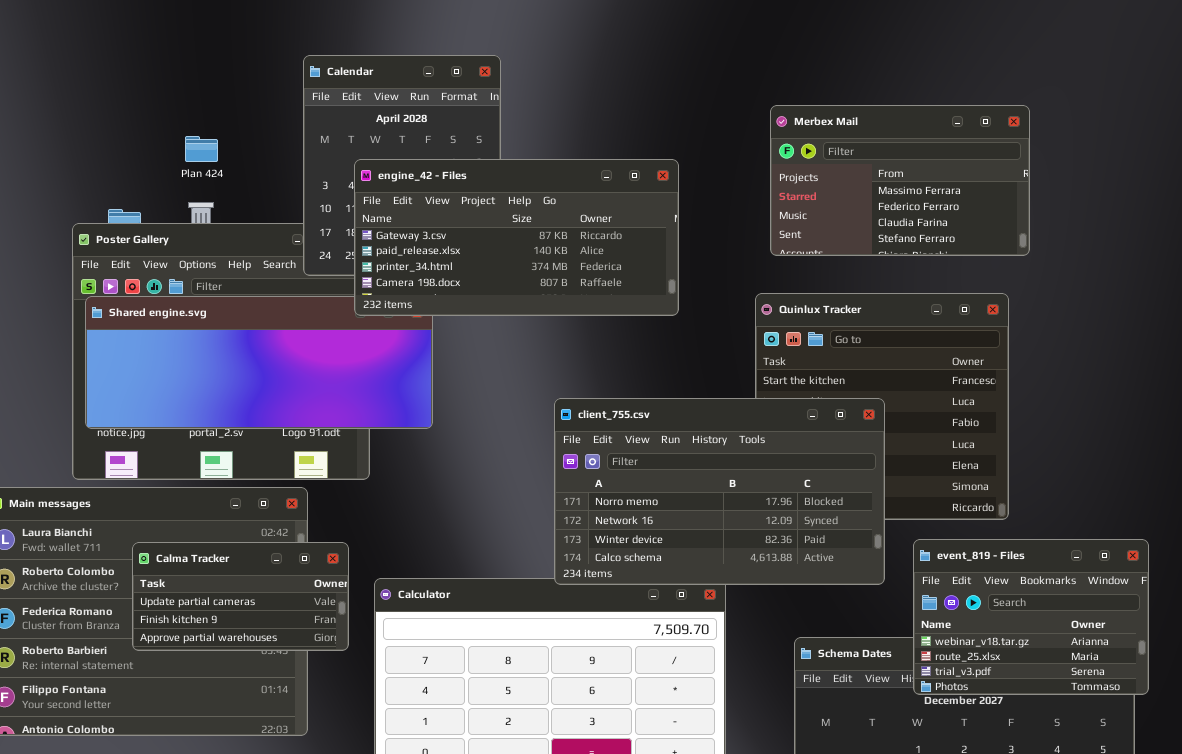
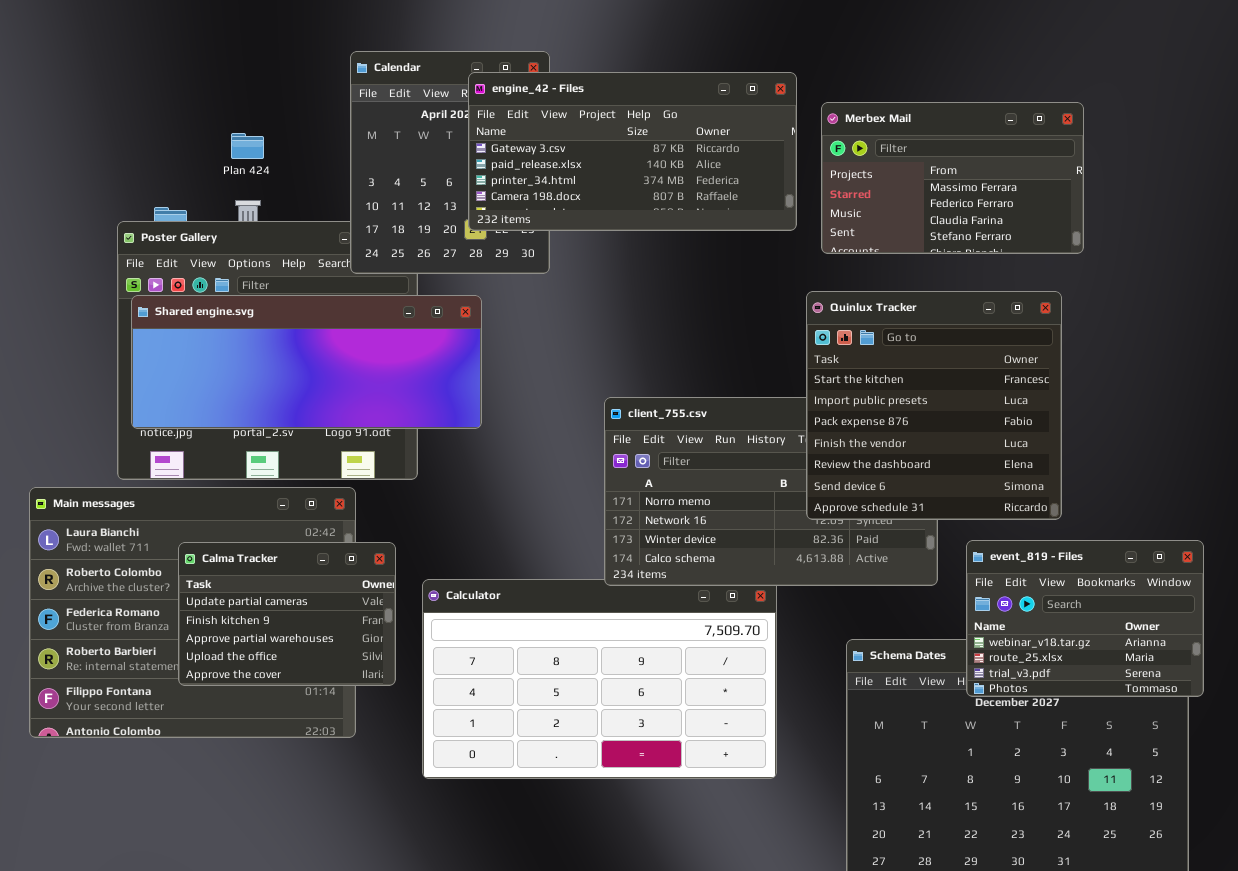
engine_42 - Files: [354,159,679,316] -> [468,72,797,231], moved
Quinlux Tracker: [755,293,1009,520] -> [806,291,1062,520], raised
Calma Tracker: [132,542,349,651] -> [178,542,396,686], resized

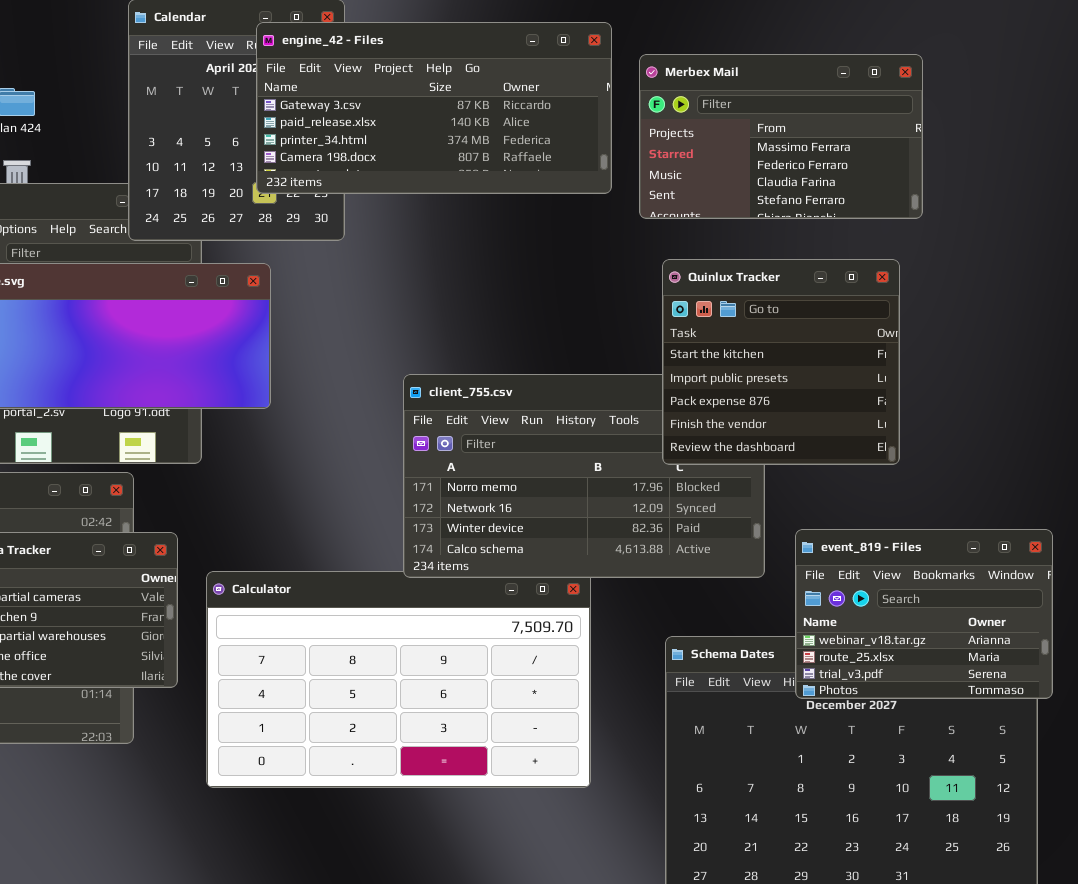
Quinlux Tracker: [806,291,1062,520] -> [662,259,900,465], resized

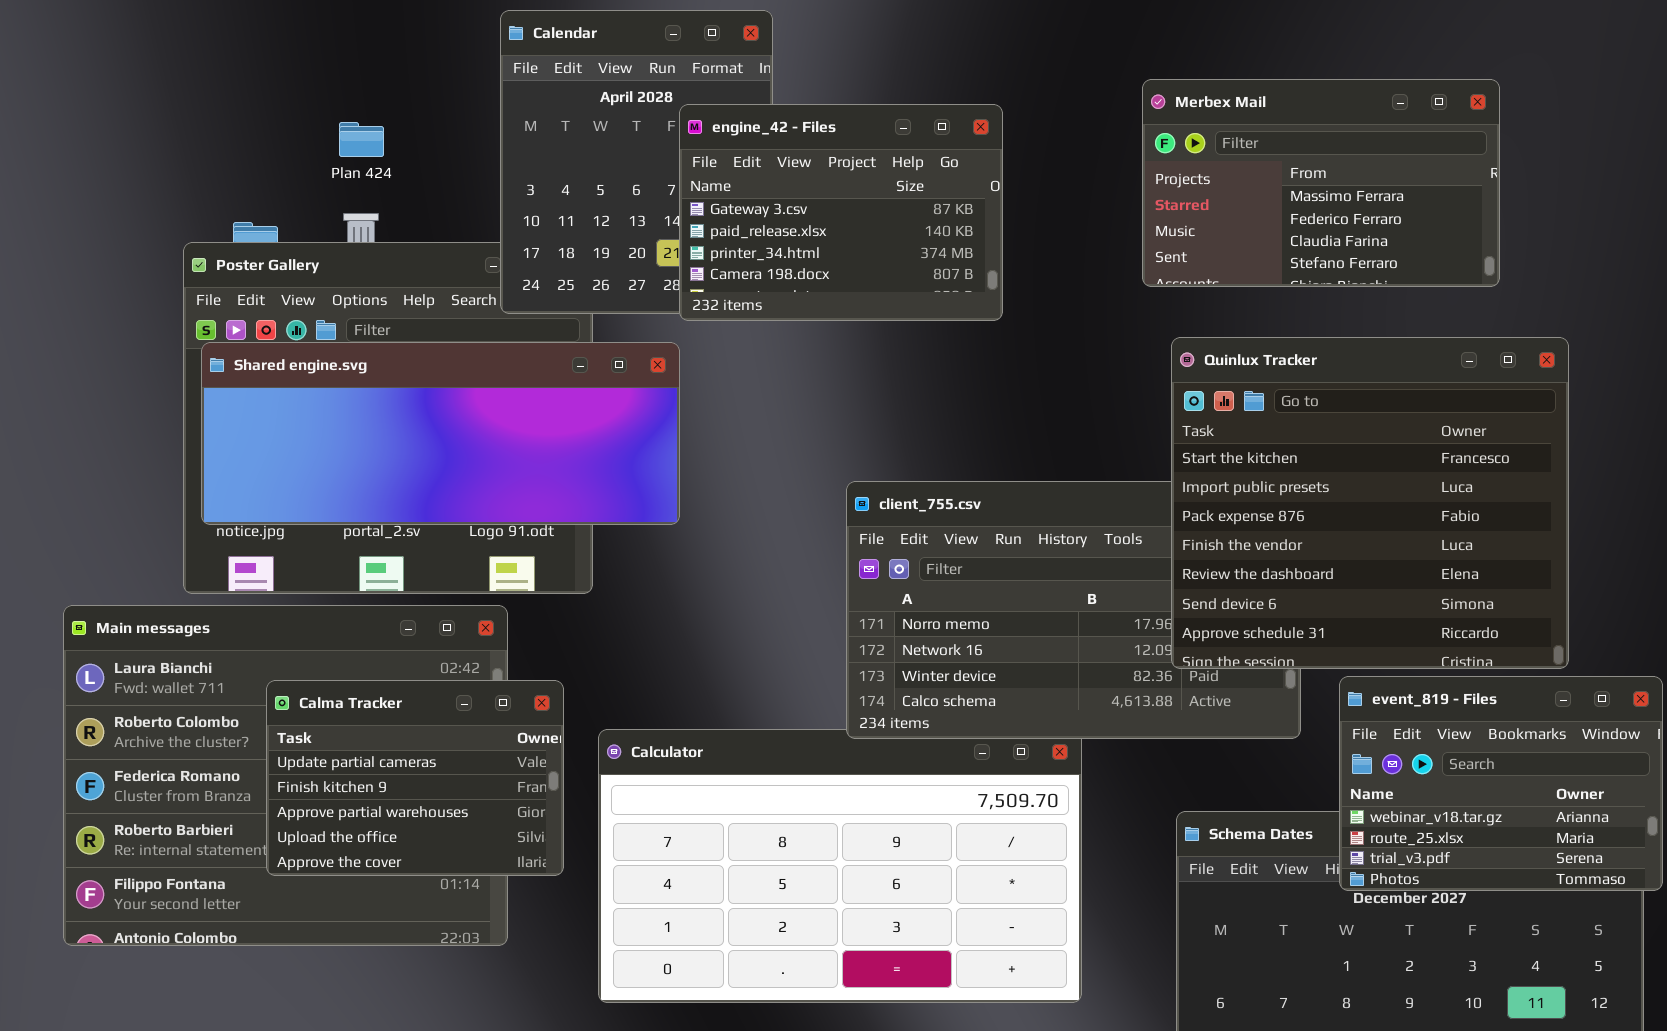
engine_42 - Files: [256,22,612,194] -> [679,104,1003,321], moved, resized
Quinlux Tracker: [662,259,900,465] -> [1171,337,1569,669], resized

